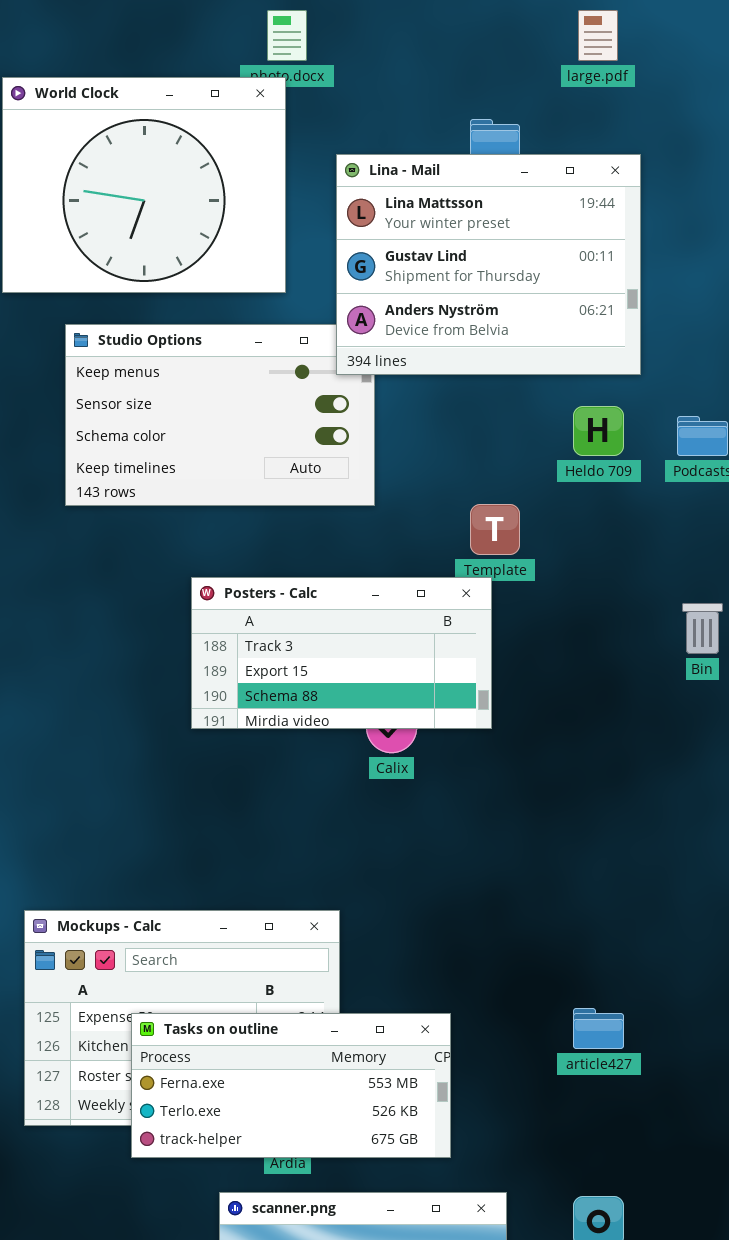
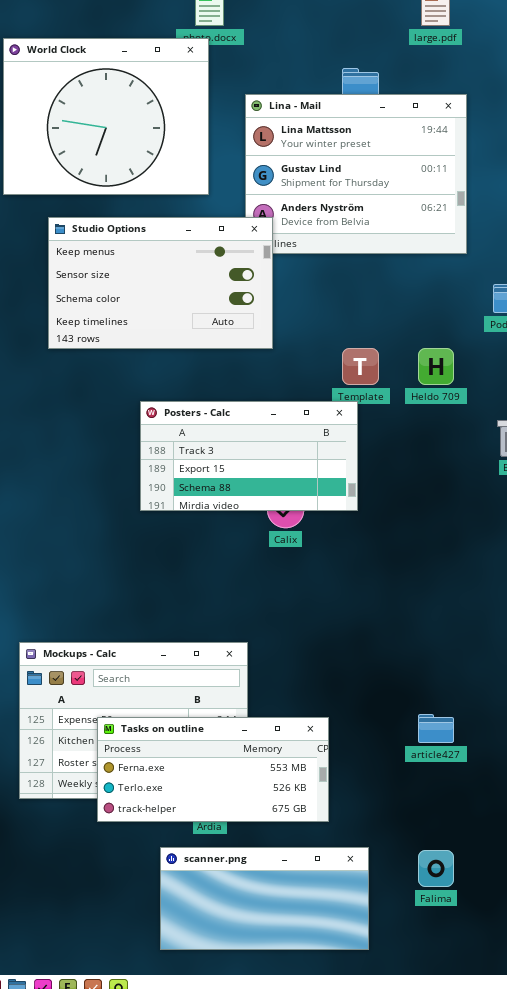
Studio Options: [65,324,375,506] -> [48,217,273,349], raised
Heldo 709: [573,406,624,456] -> [418,348,454,385], moved

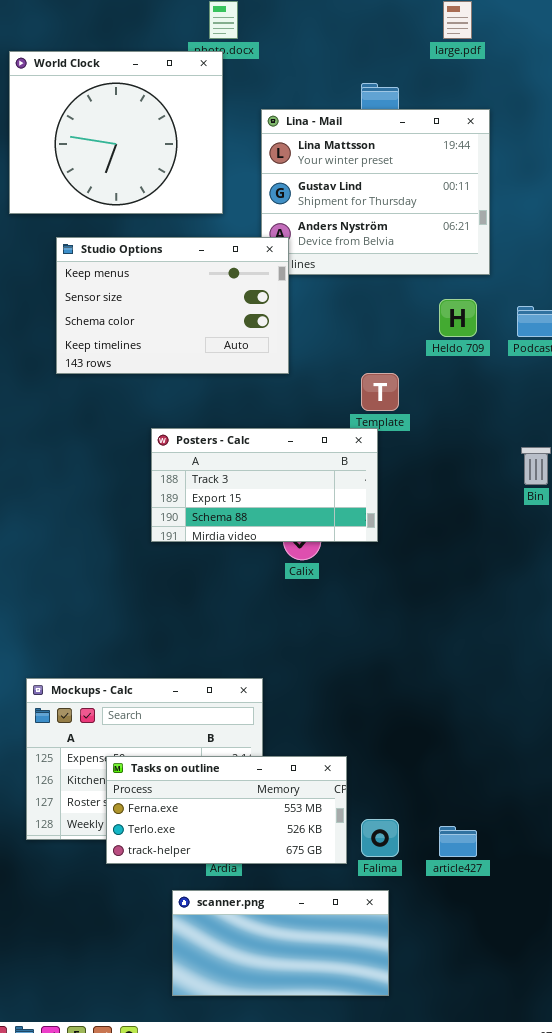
Heldo 709: [418,348,454,385] -> [439,299,477,337], moved
article427: [418,714,454,743] -> [439,826,477,857], moved
Falima: [418,850,454,887] -> [361,819,399,857], moved

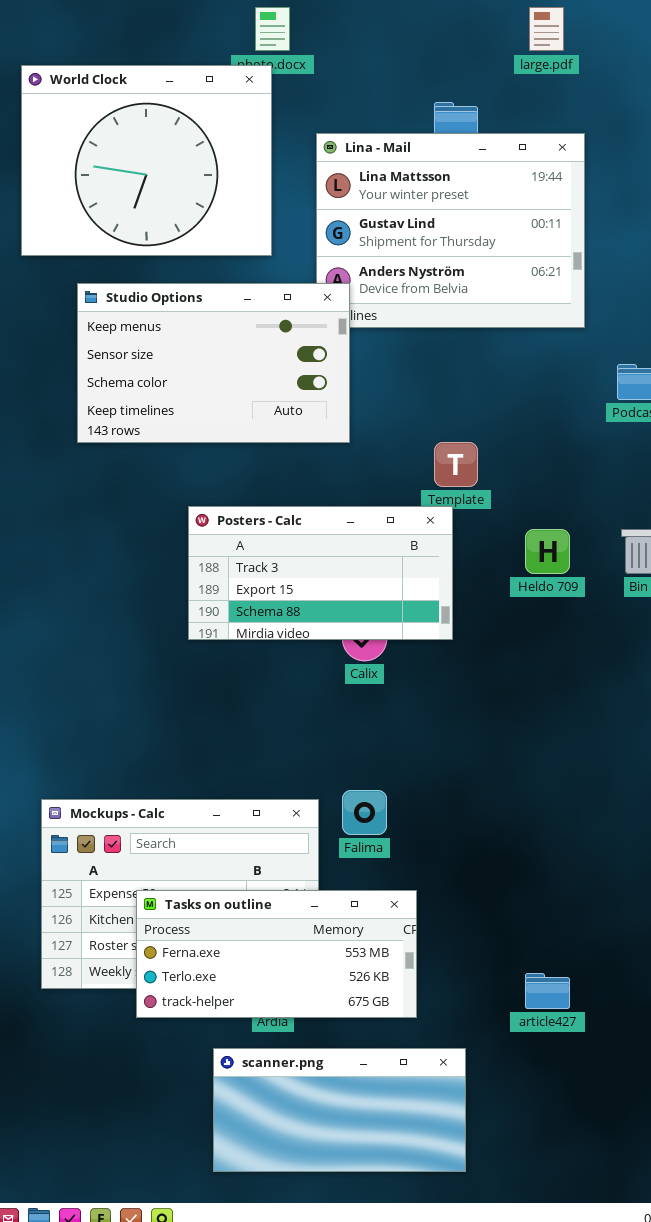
Heldo 709: [439,299,477,337] -> [525,529,570,574], moved
Falima: [361,819,399,857] -> [342,790,387,835], moved

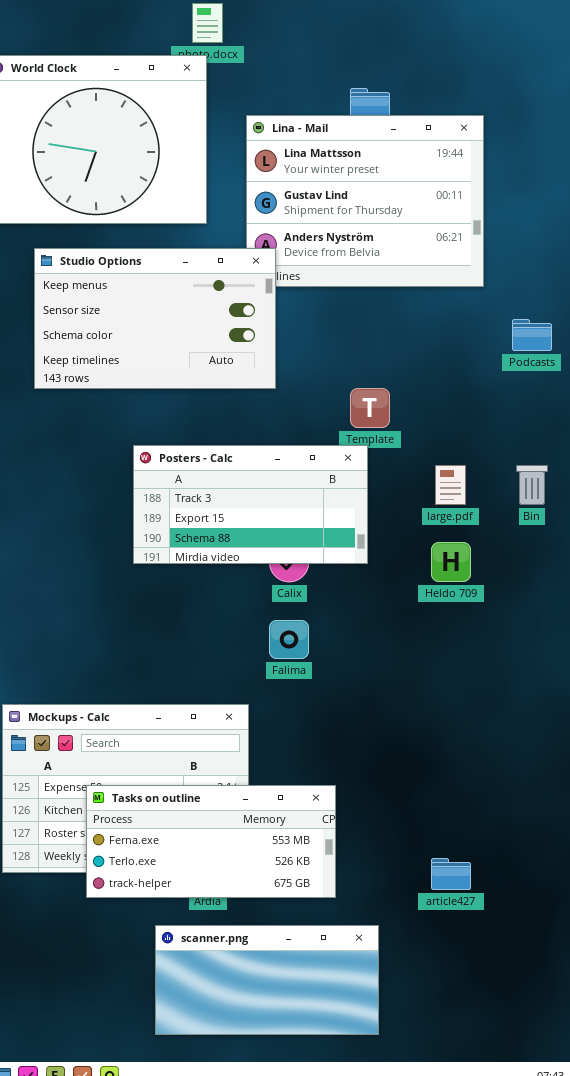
large.pdf: [529,7,564,51] -> [435,465,466,505], moved
Heldo 709: [525,529,570,574] -> [431,542,471,582], moved
Falima: [342,790,387,835] -> [269,620,309,659], moved

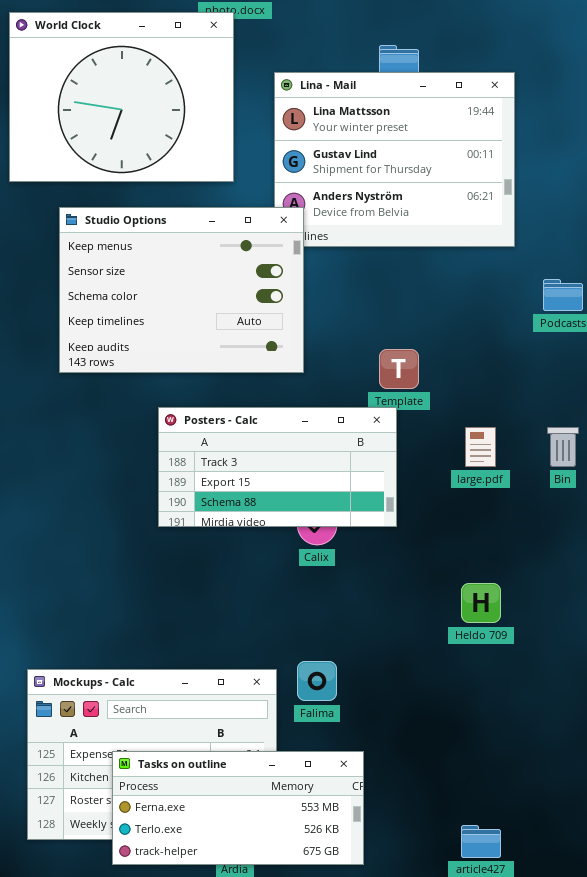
Studio Options: [34,248,276,389] -> [59,207,304,373], resized
Heldo 709: [431,542,471,582] -> [461,583,501,623], moved
Falima: [269,620,309,659] -> [297,661,337,701], moved

